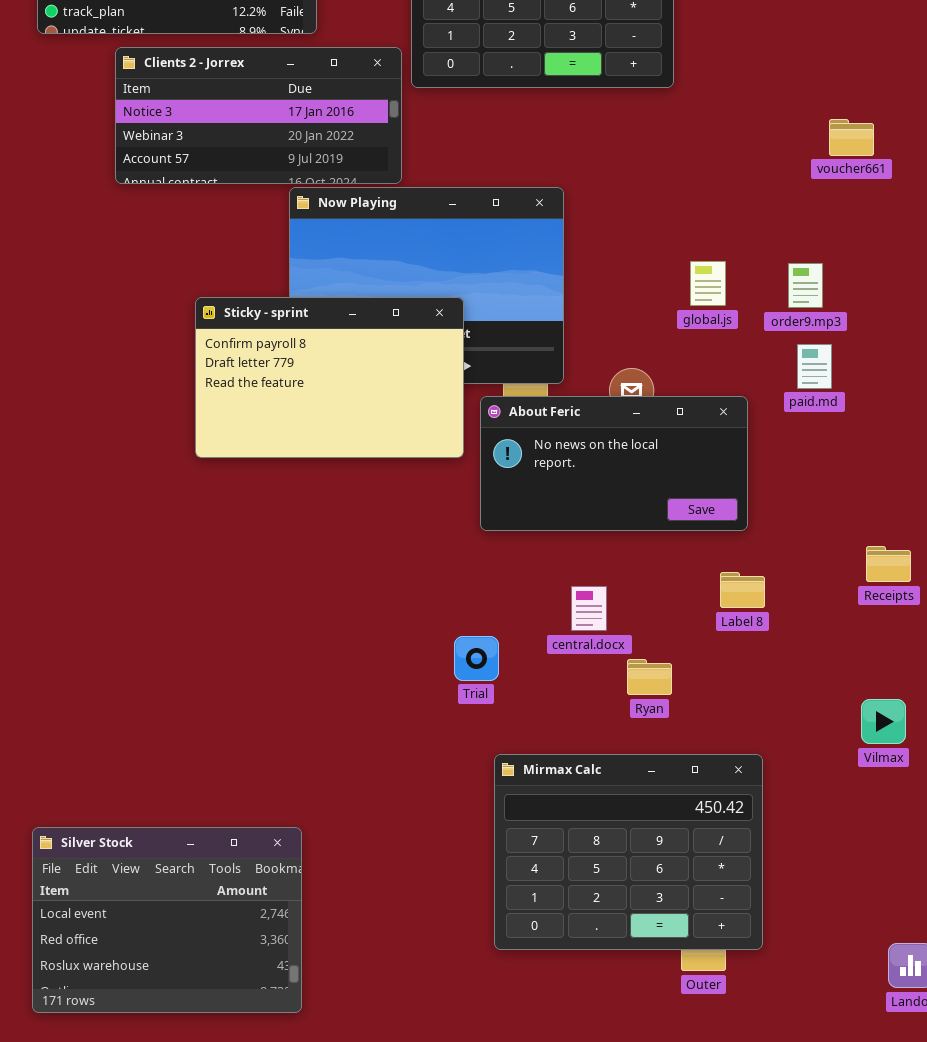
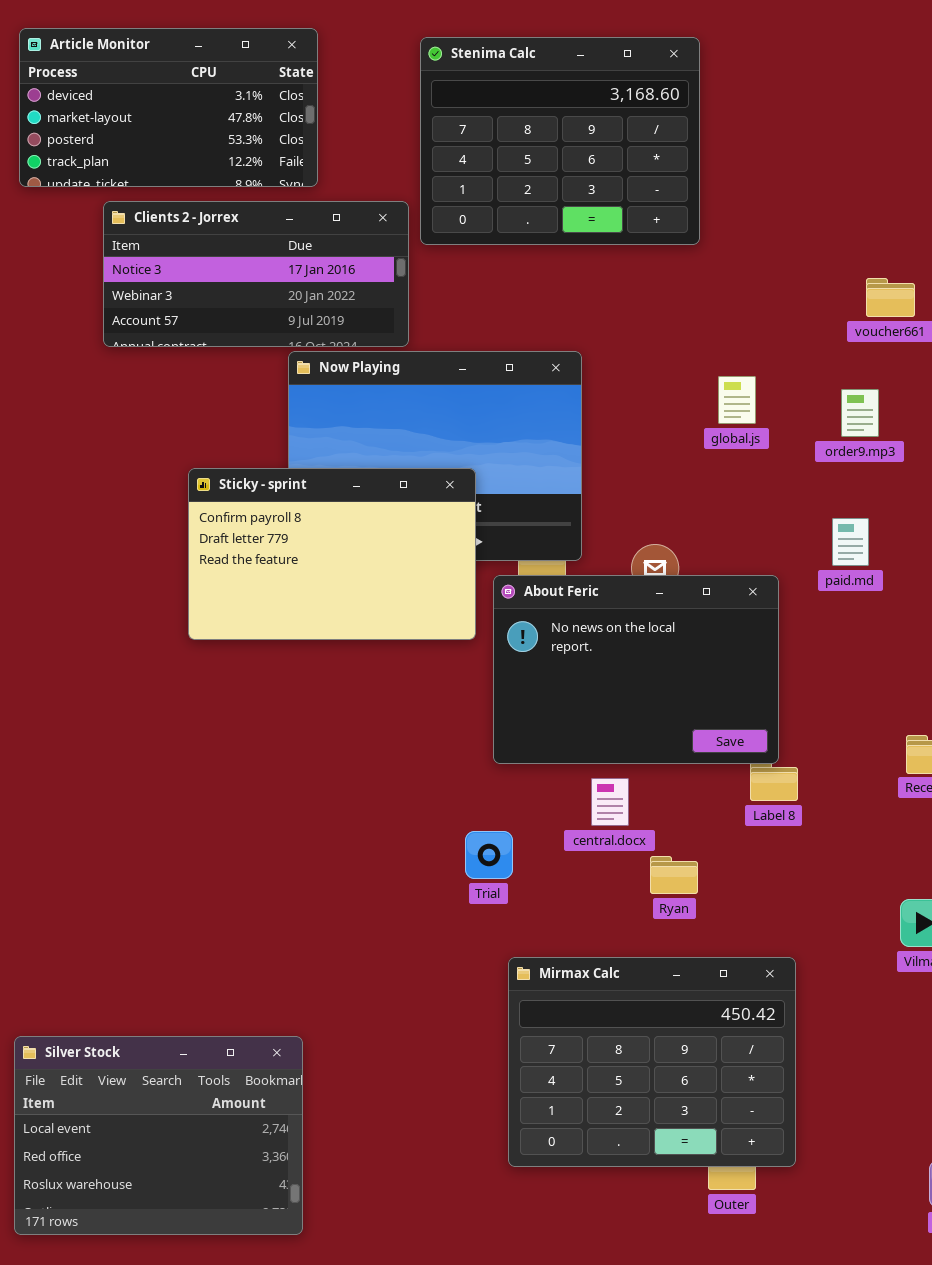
global.js: [690,261,726,306] -> [718,376,756,424], moved
order9.mp3: [788,263,823,308] -> [841,389,879,437], moved
About Feric: [480,396,748,531] -> [493,575,779,764], resized

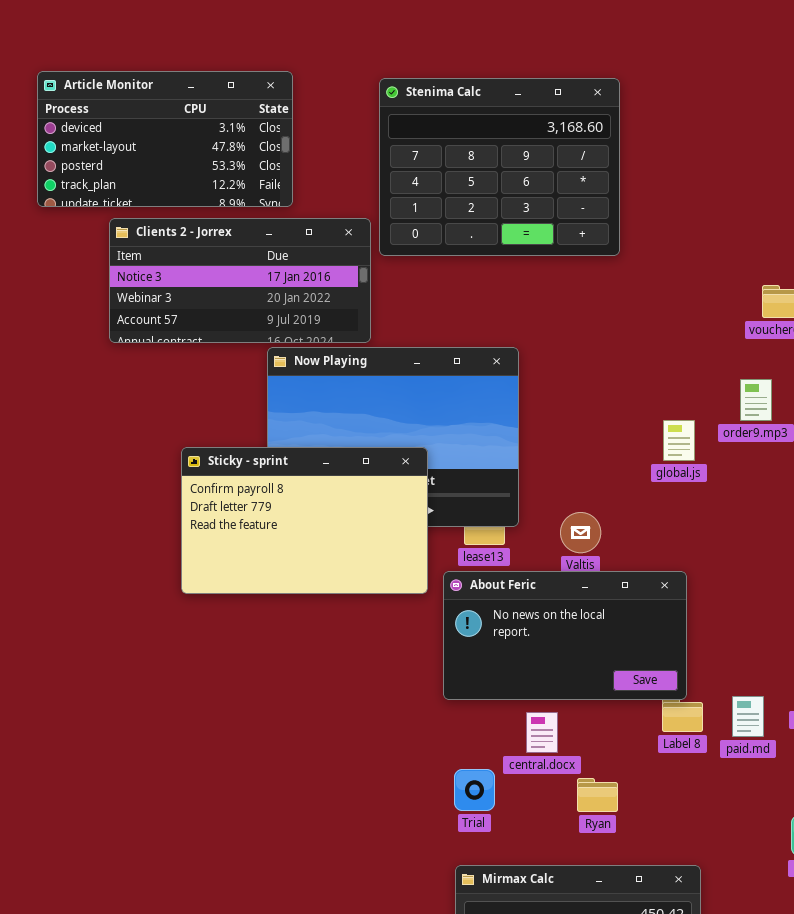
global.js: [718,376,756,424] -> [663,420,695,461], moved
paid.md: [832,518,869,566] -> [732,696,764,737], moved
About Feric: [493,575,779,764] -> [443,571,687,700], resized
Trial: [465,831,513,879] -> [454,769,495,811], moved

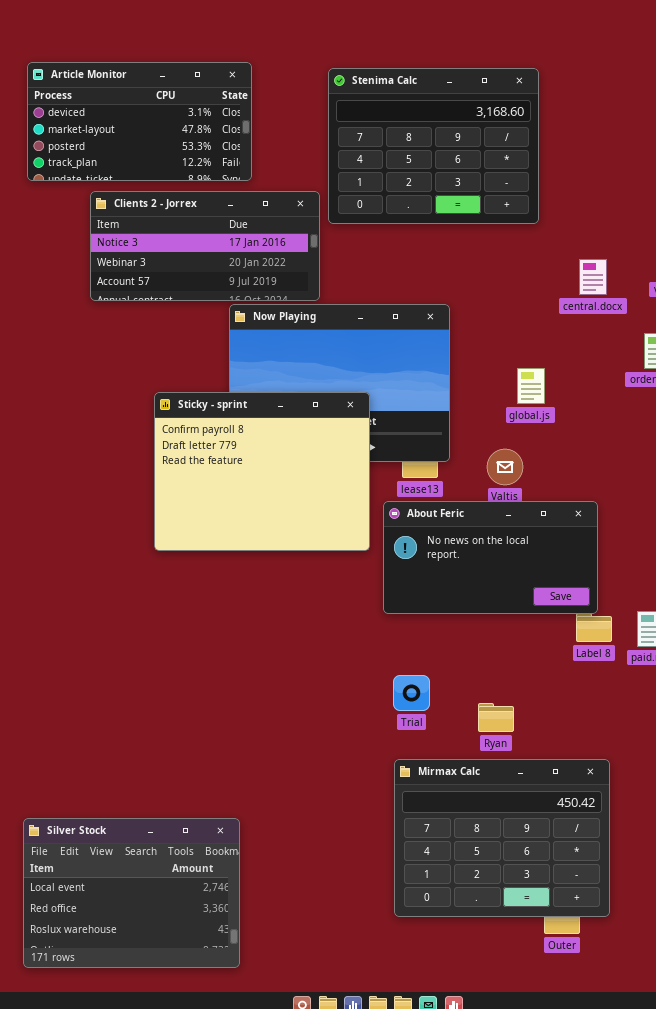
global.js: [663,420,695,461] -> [517,368,545,404], moved
Sticky - sprint: [181,447,428,594] -> [154,392,370,551], resized
central.docx: [526,712,558,753] -> [579,259,607,295], moved
Ryan: [577,778,618,812] -> [478,703,514,732], moved

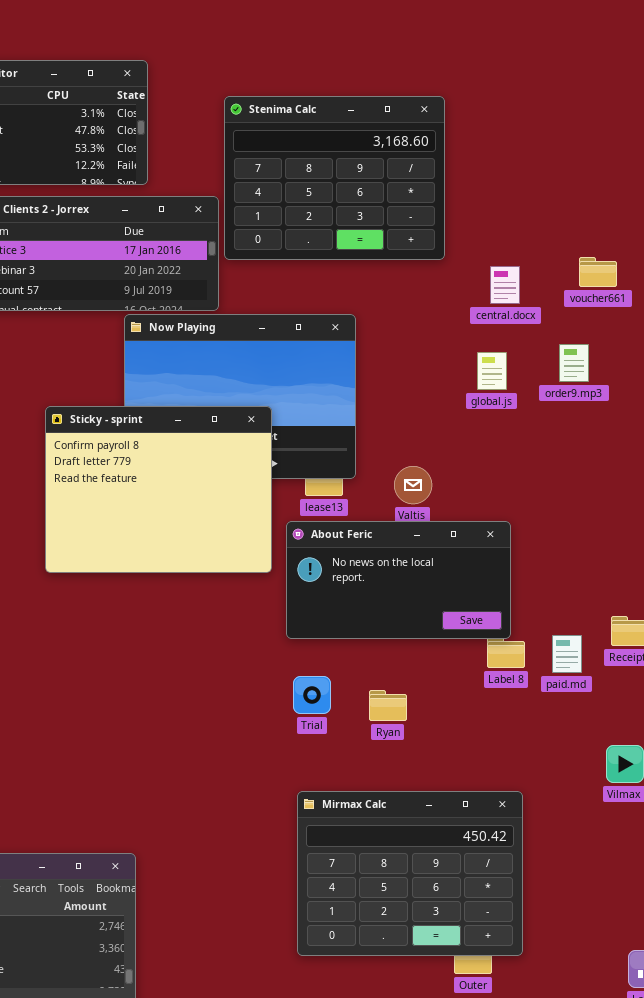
Stenima Calc: [328,68,539,224] -> [224,96,445,260], moved
global.js: [517,368,545,404] -> [477,352,507,390], moved
Trial: [393,675,430,711] -> [293,676,331,714], moved
Ryan: [478,703,514,732] -> [369,690,407,721], moved

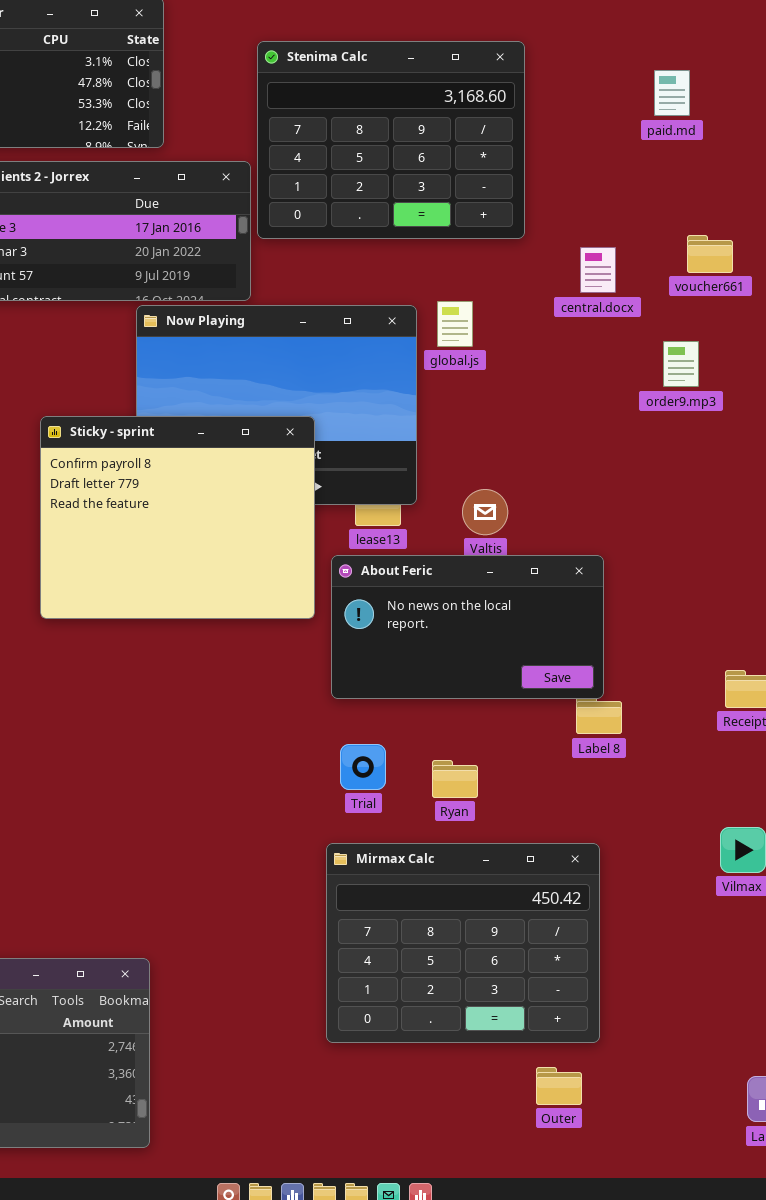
global.js: [477,352,507,390] -> [437,301,473,347], moved
paid.md: [552,635,582,673] -> [654,70,690,116], moved
Mirmax Calc: [297,791,523,956] -> [326,843,600,1043], moved

